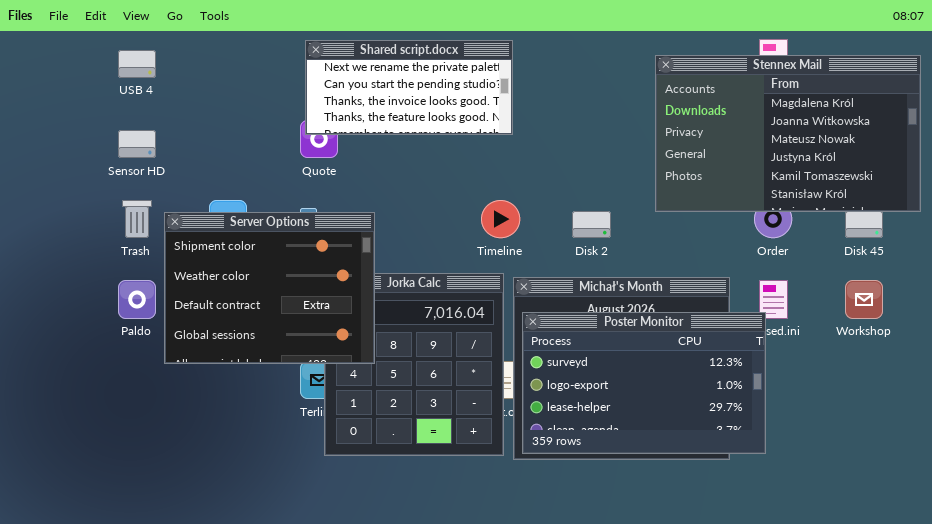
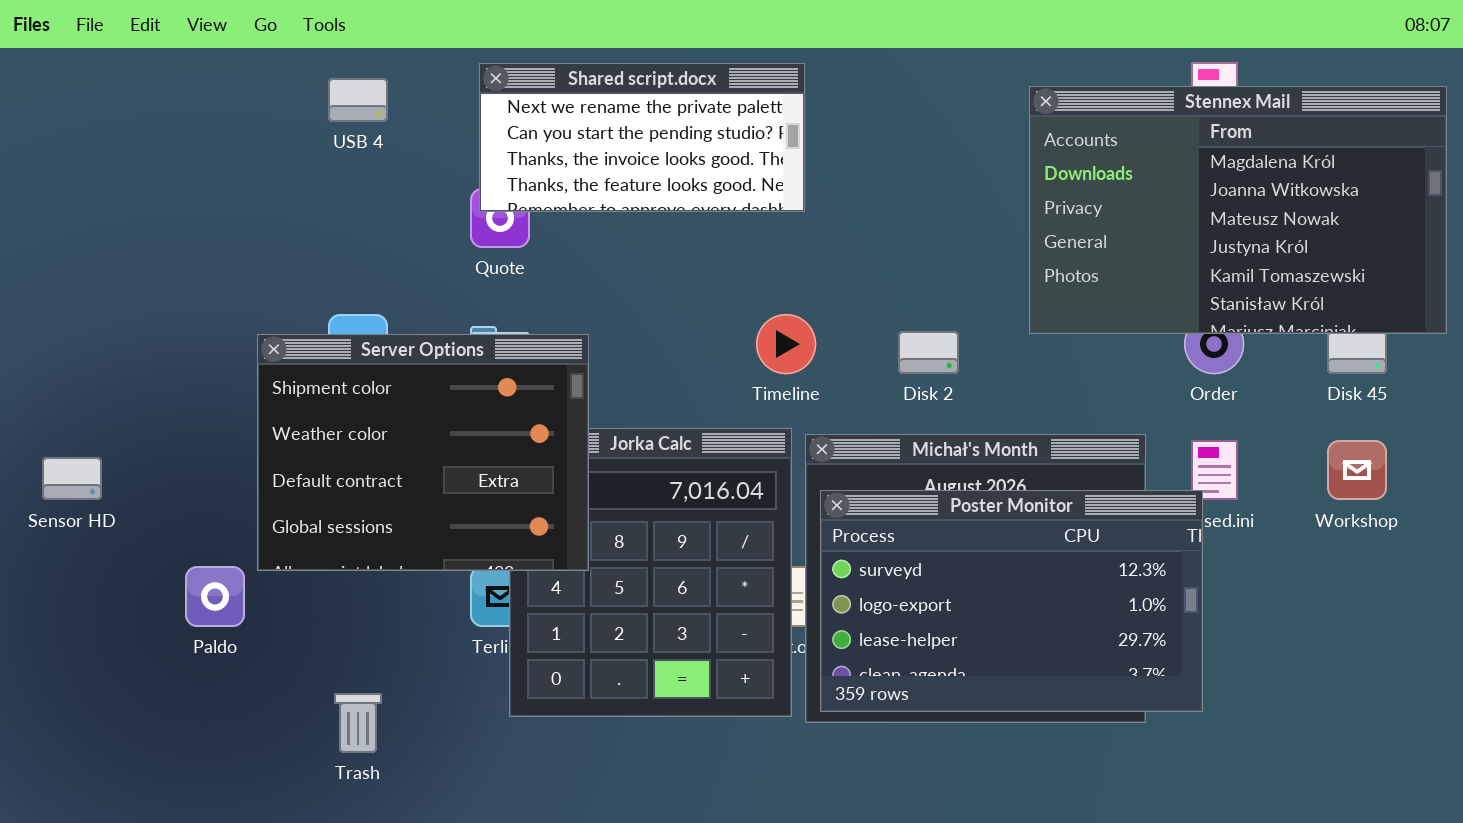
USB 4: [118,50,156,78] -> [328,78,388,122], moved
Sensor HD: [118,130,156,158] -> [42,457,102,500], moved
Trash: [122,200,152,238] -> [334,693,382,753], moved
Paldo: [118,280,156,319] -> [185,566,245,627], moved

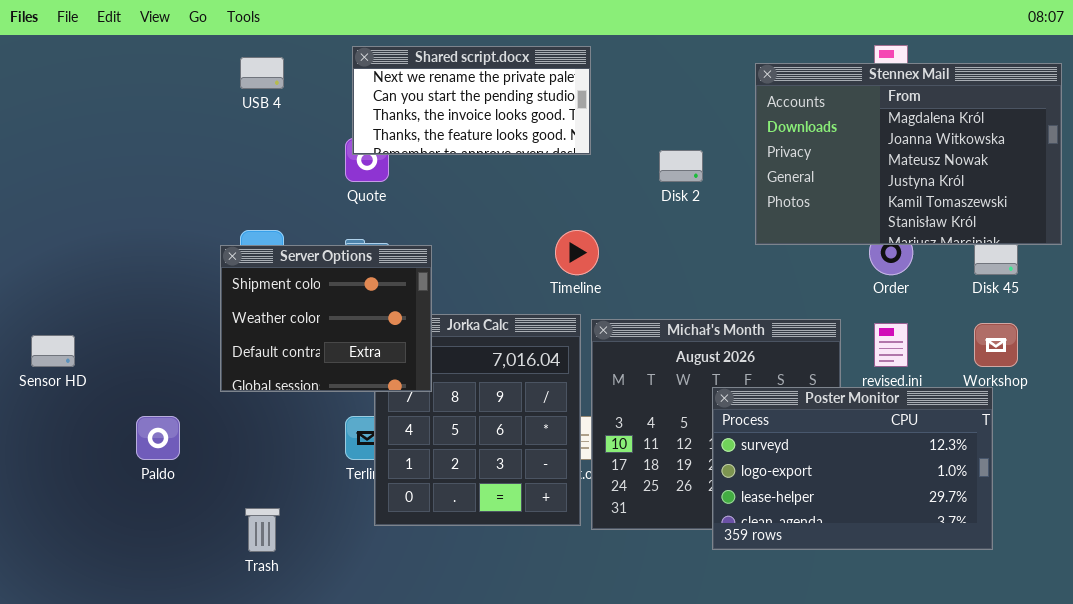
Disk 2: [898,331,959,374] -> [659,150,703,182], moved
Server Options: [257,334,589,571] -> [220,245,432,392], resized
Poster Monitor: [820,490,1203,712] -> [712,387,993,550], moved

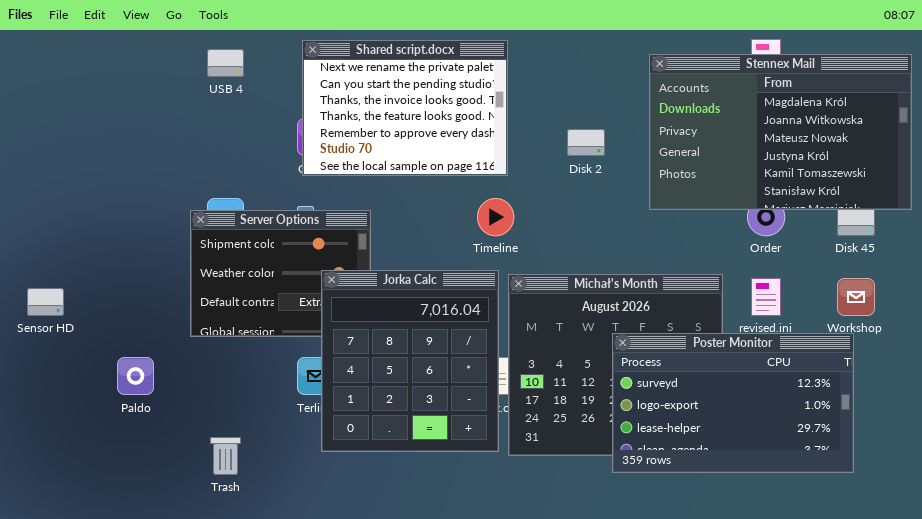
Shared script.docx: [352,46,591,155] -> [302,40,508,176], resized
Jorka Calc: [374,314,581,526] -> [321,270,499,452], raised

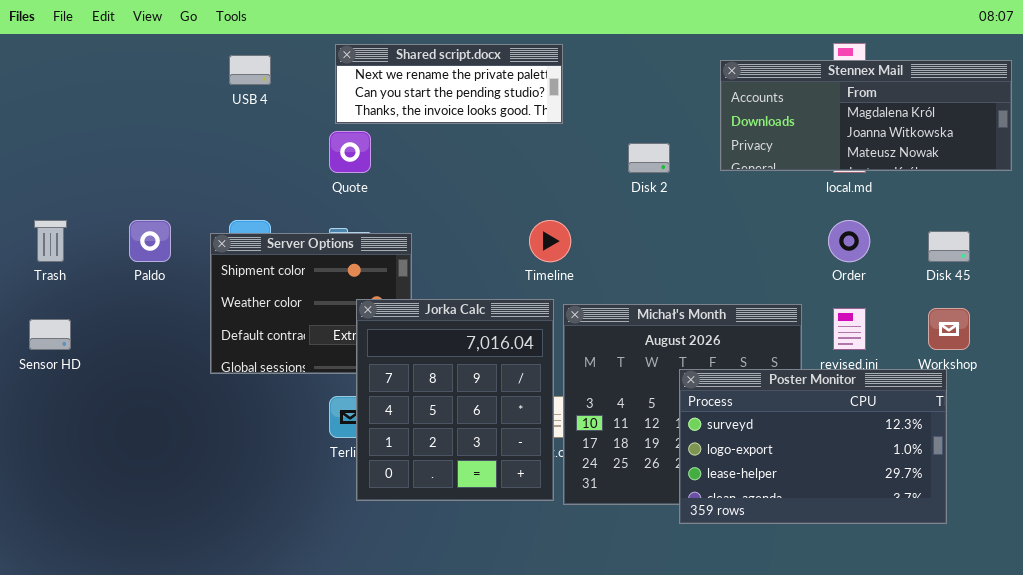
Shared script.docx: [302,40,508,176] -> [335,44,563,124], resized
Stennex Mail: [649,54,912,210] -> [720,60,1012,171], resized
Paldo: [117,357,154,395] -> [129,220,171,262], moved
Trash: [210,437,241,475] -> [34,220,67,262], moved

